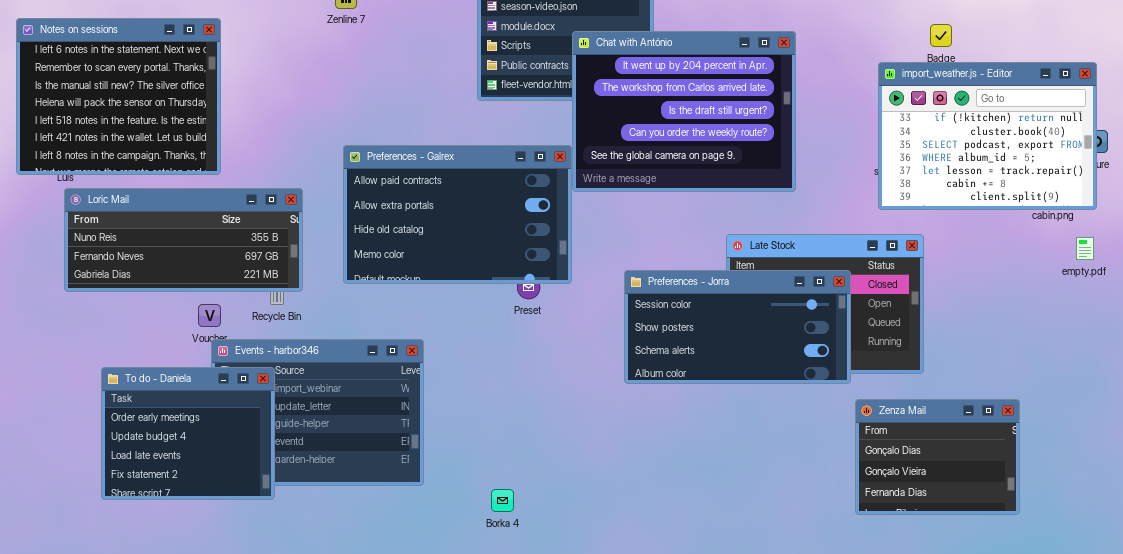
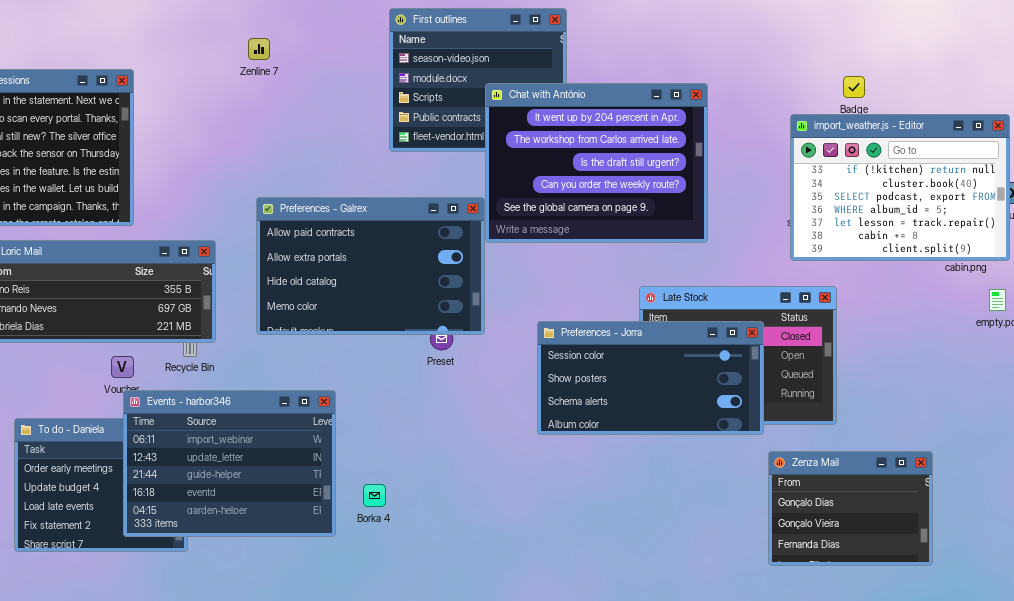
Events - harbor346: [211,339,424,486] -> [123,390,336,537], raised
Borka 4: [491,489,514,512] -> [363,484,386,507], moved

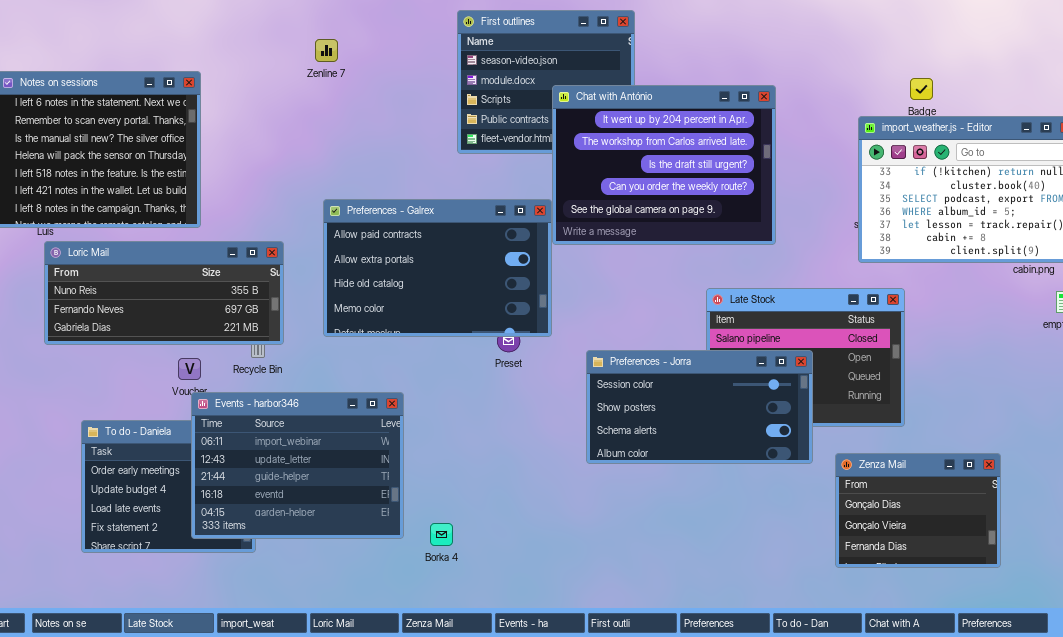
Preferences - Jorra: [537,321,764,435] -> [586,350,813,464], moved
Borka 4: [363,484,386,507] -> [430,523,453,546], moved

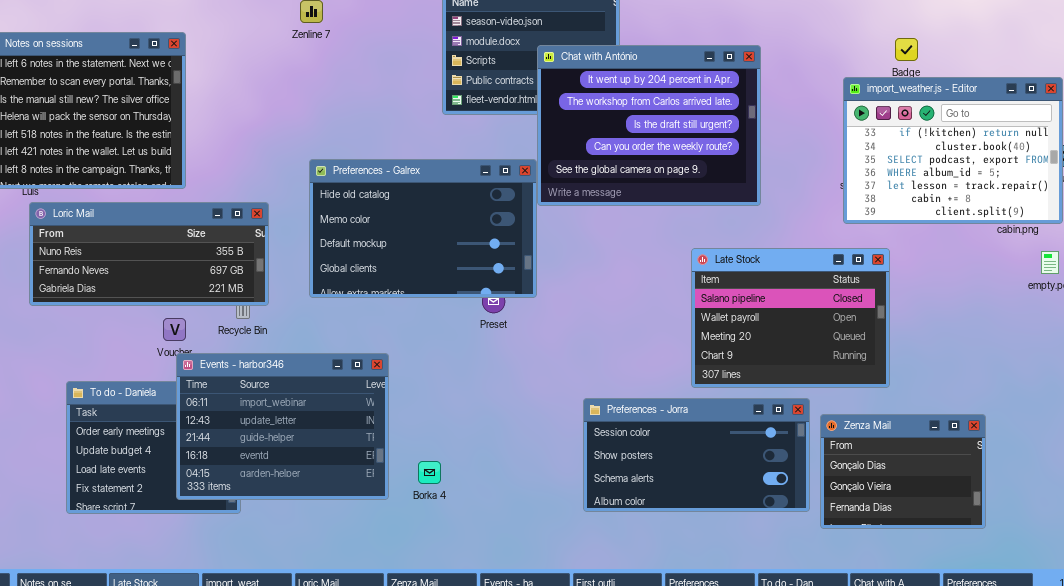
Preferences - Galrex: [323,199,552,337] -> [309,159,537,298], scrolled down 2 rows
Preferences - Jorra: [586,350,813,464] -> [583,398,810,512], moved
Borka 4: [430,523,453,546] -> [418,461,441,484], moved

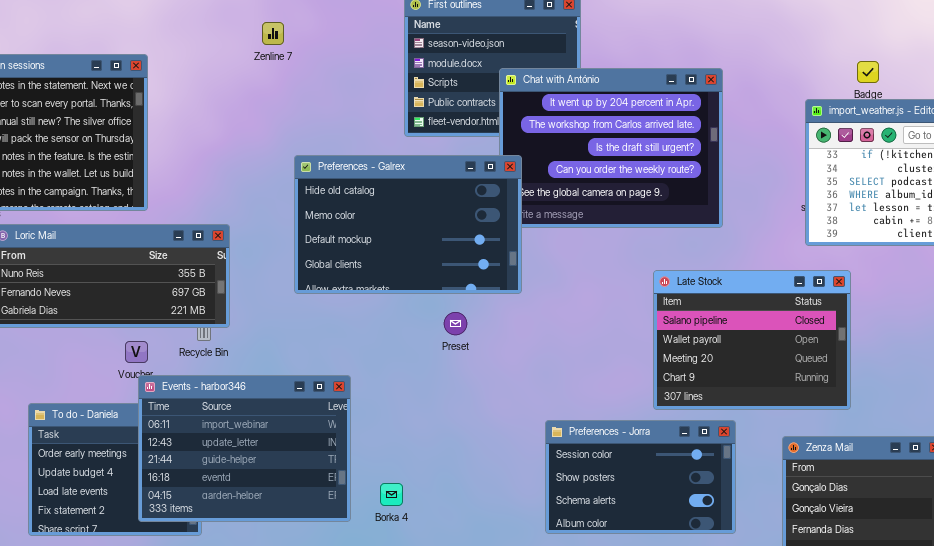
Preferences - Galrex: [309,159,537,298] -> [294,155,522,294], moved
Preferences - Jorra: [583,398,810,512] -> [545,420,736,534], resized

